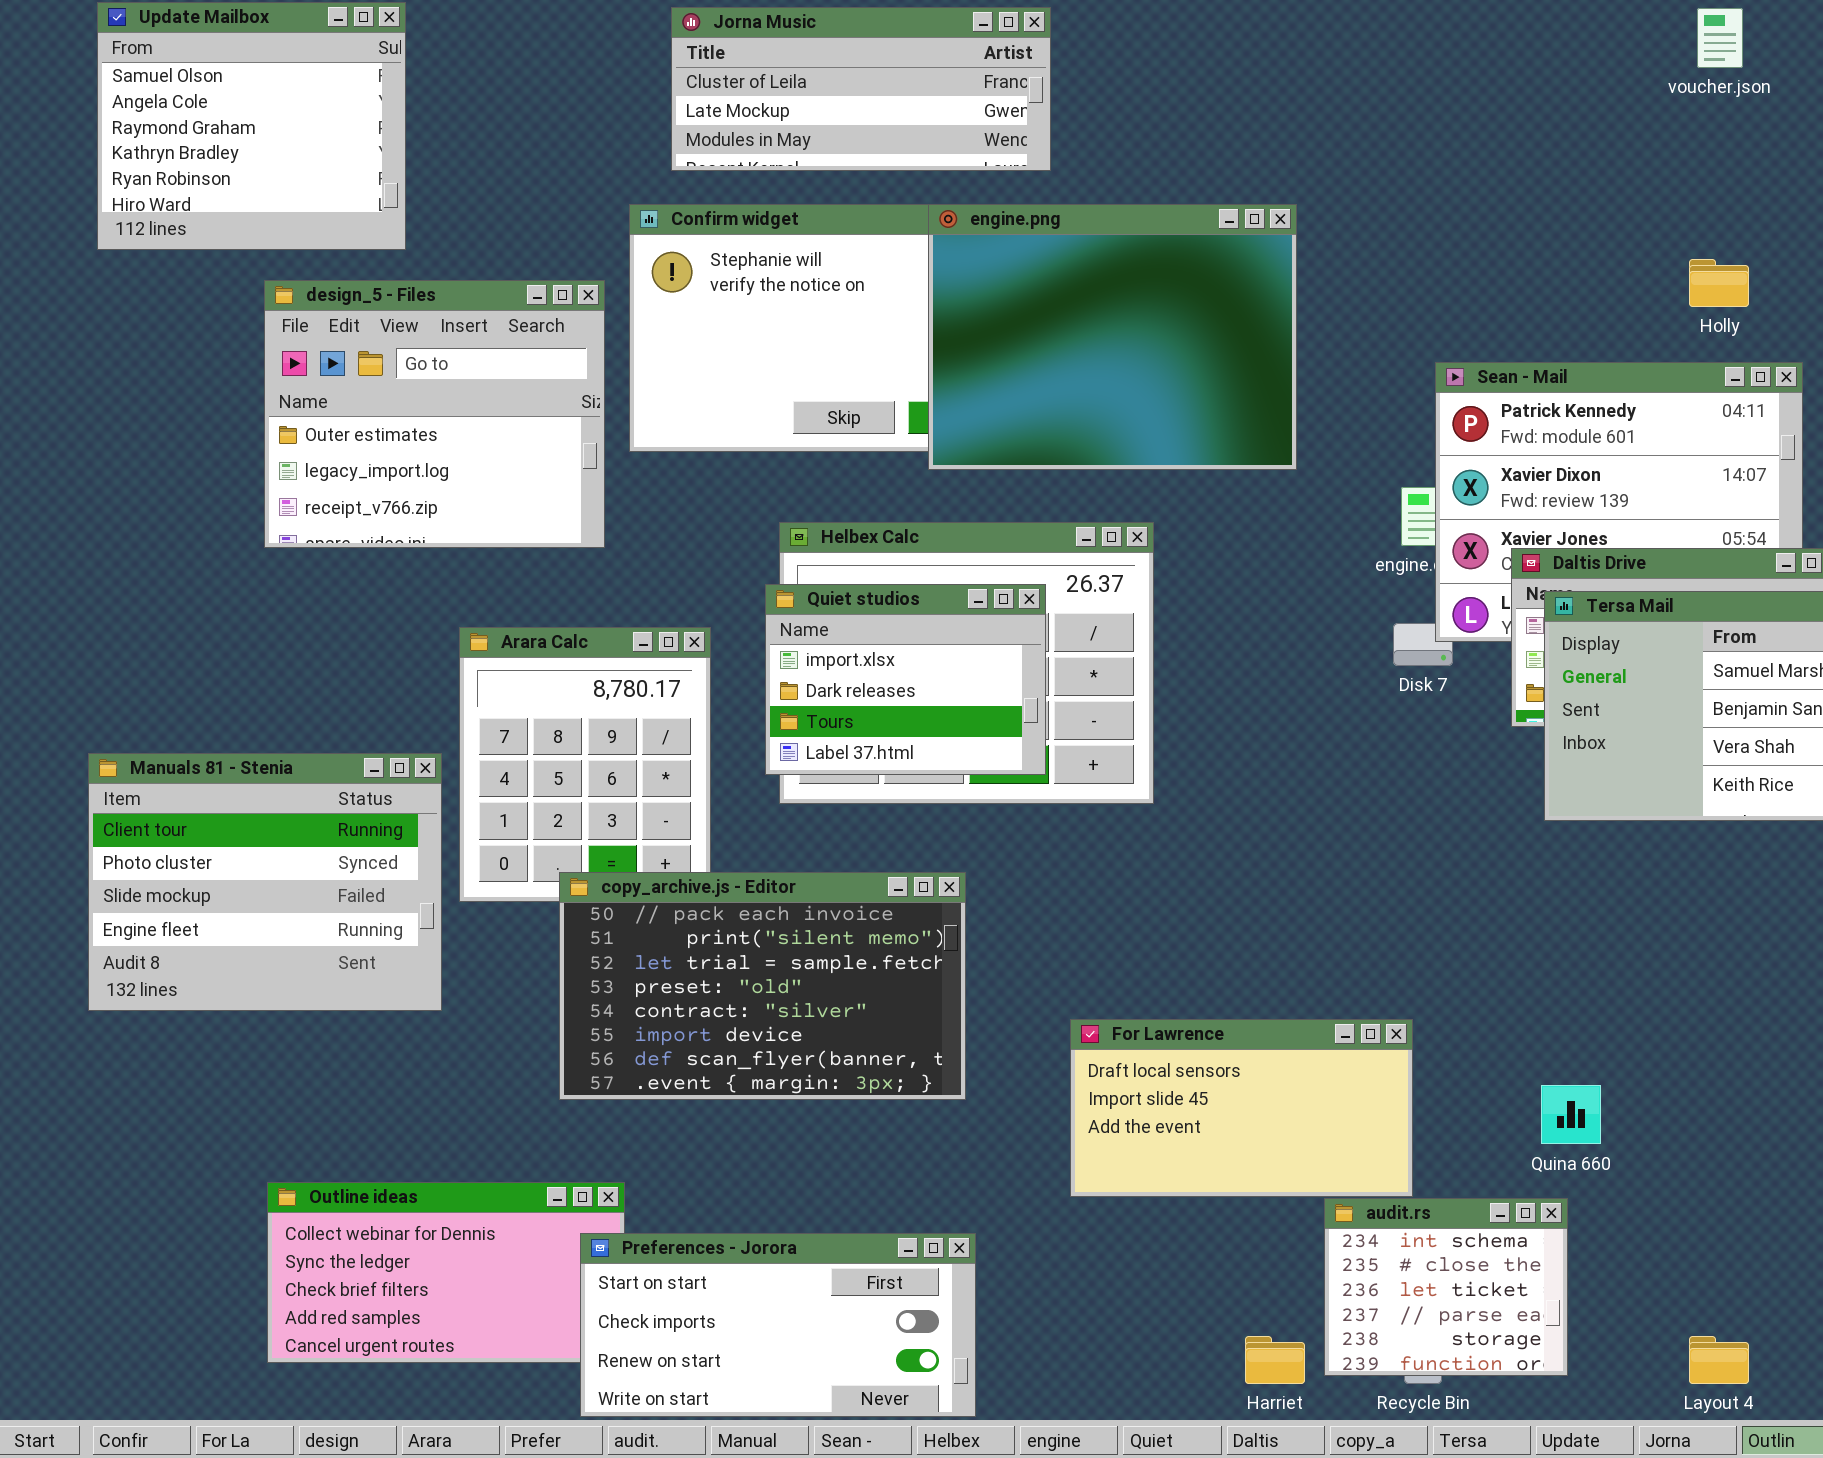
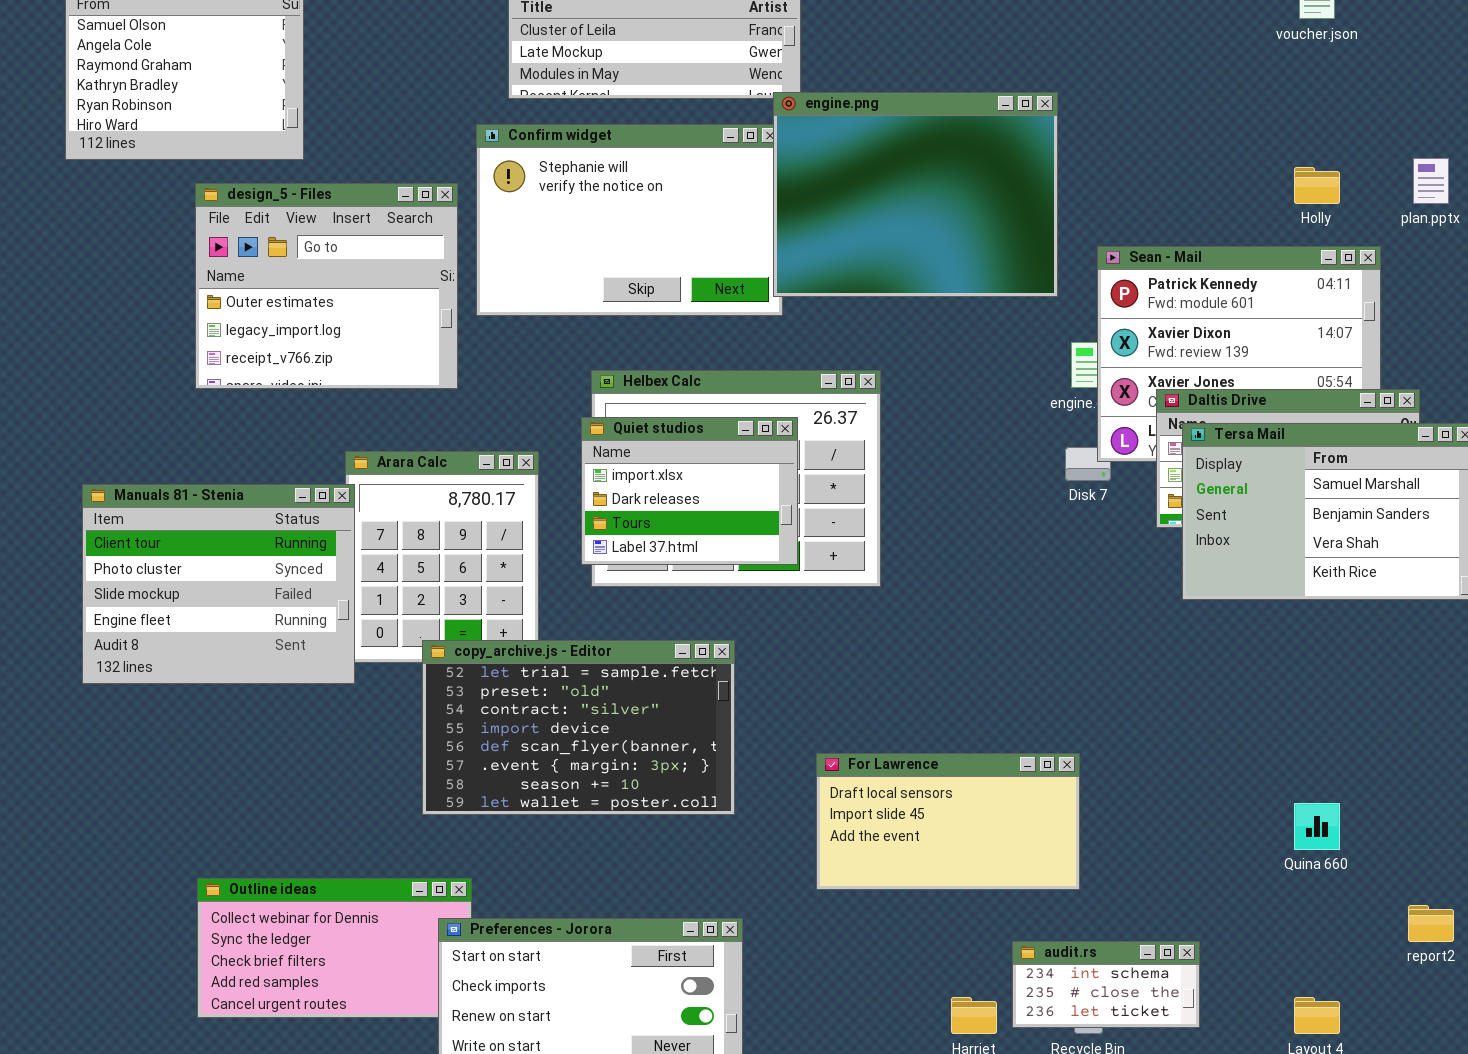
engine.png: [928,204,1297,470] -> [773,92,1058,297], moved
Manuals 81 - Stenia: [88,753,442,1011] -> [82,484,355,684], moved
copy_archive.js - Editor: [559,872,966,1100] -> [422,640,735,815], scrolled down 2 rows
Quina 660: [1541,1085,1601,1144] -> [1294,803,1340,850], moved
audit.rs: [1324,1198,1568,1376] -> [1012,941,1200,1028], resized

